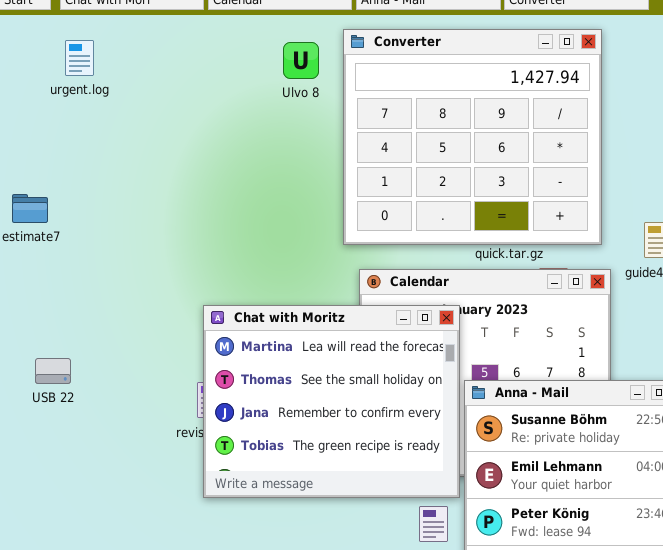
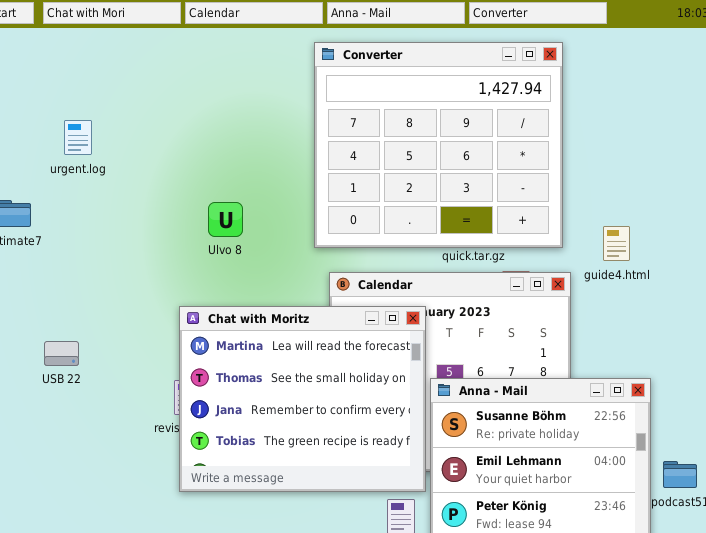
urgent.log: [65,40,94,76] -> [64,120,92,155], moved
Ulvo 8: [283,42,319,79] -> [208,202,243,237], moved
USB 22: [35,358,71,384] -> [44,341,79,366], moved

